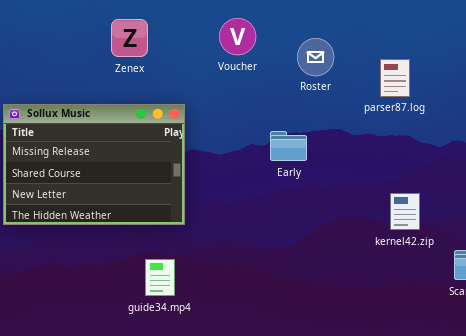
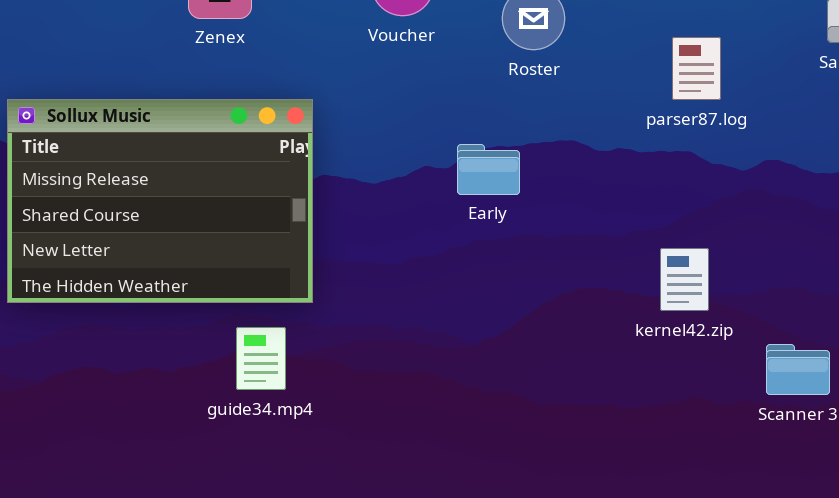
parser87.log: [380,59,410,97] -> [672,37,721,100], moved
guide34.mp4: [145,259,175,296] -> [236,327,286,390], moved

